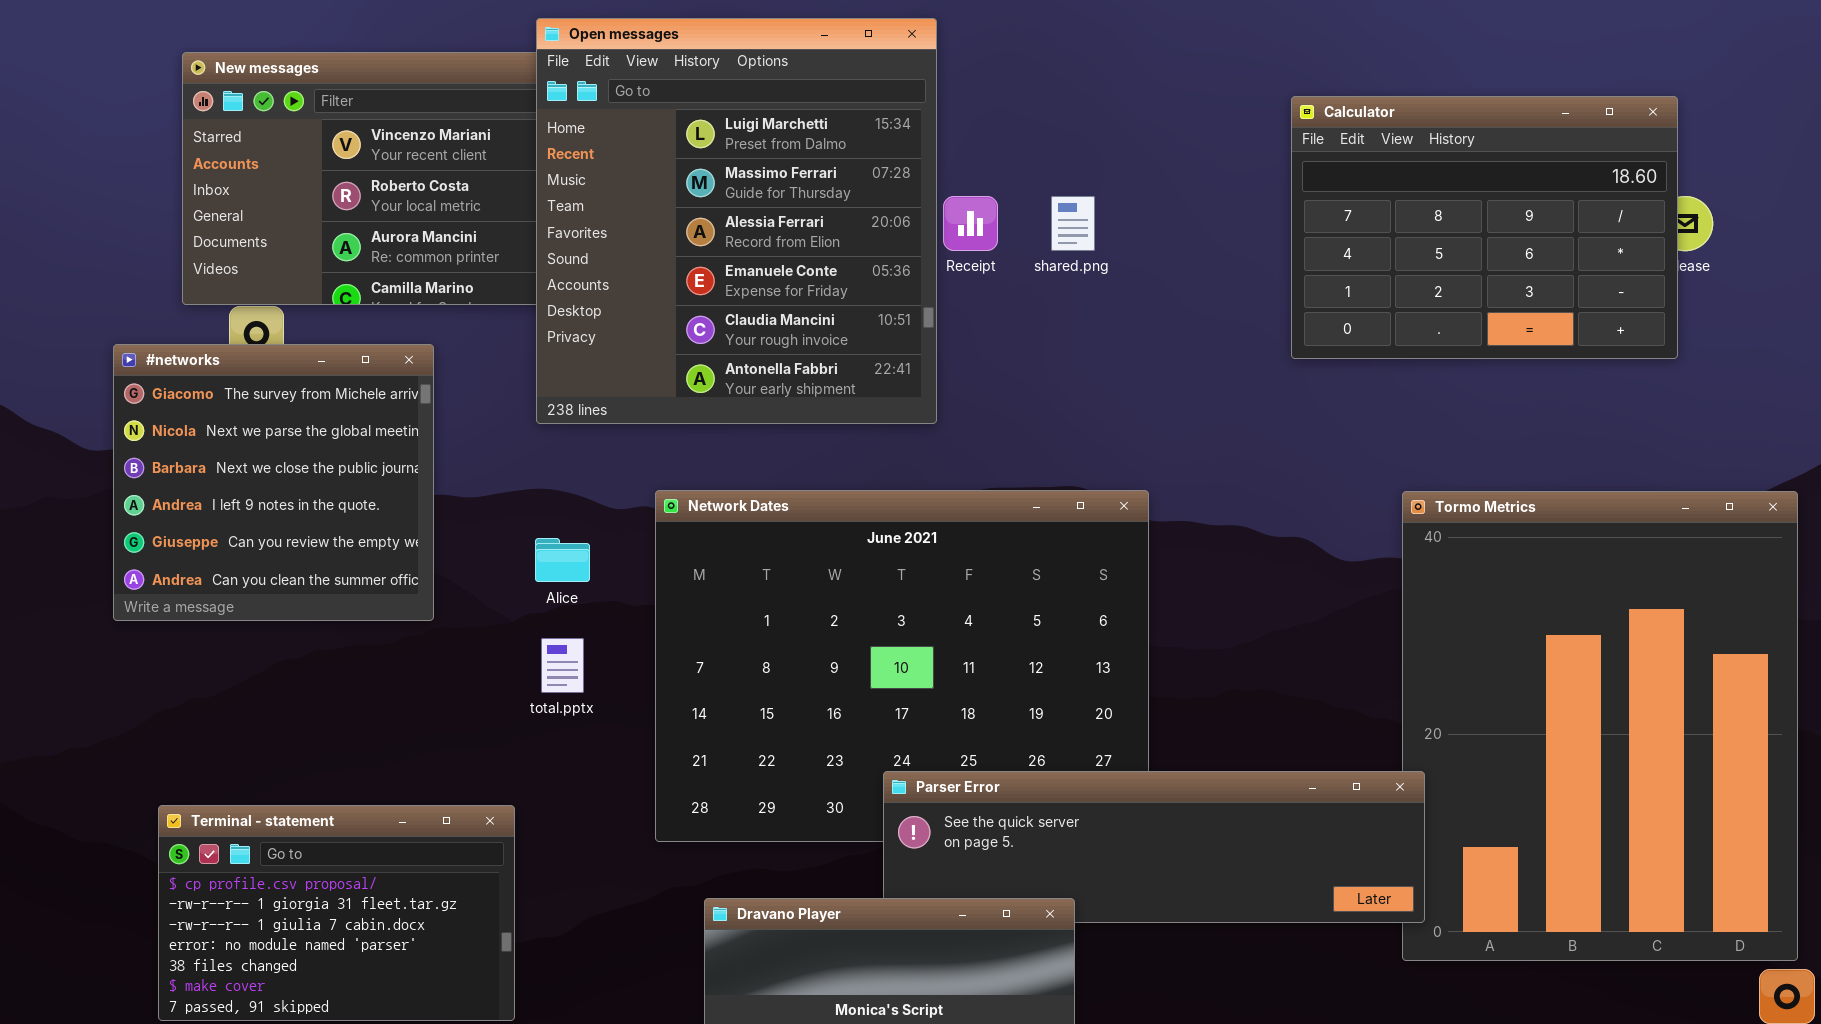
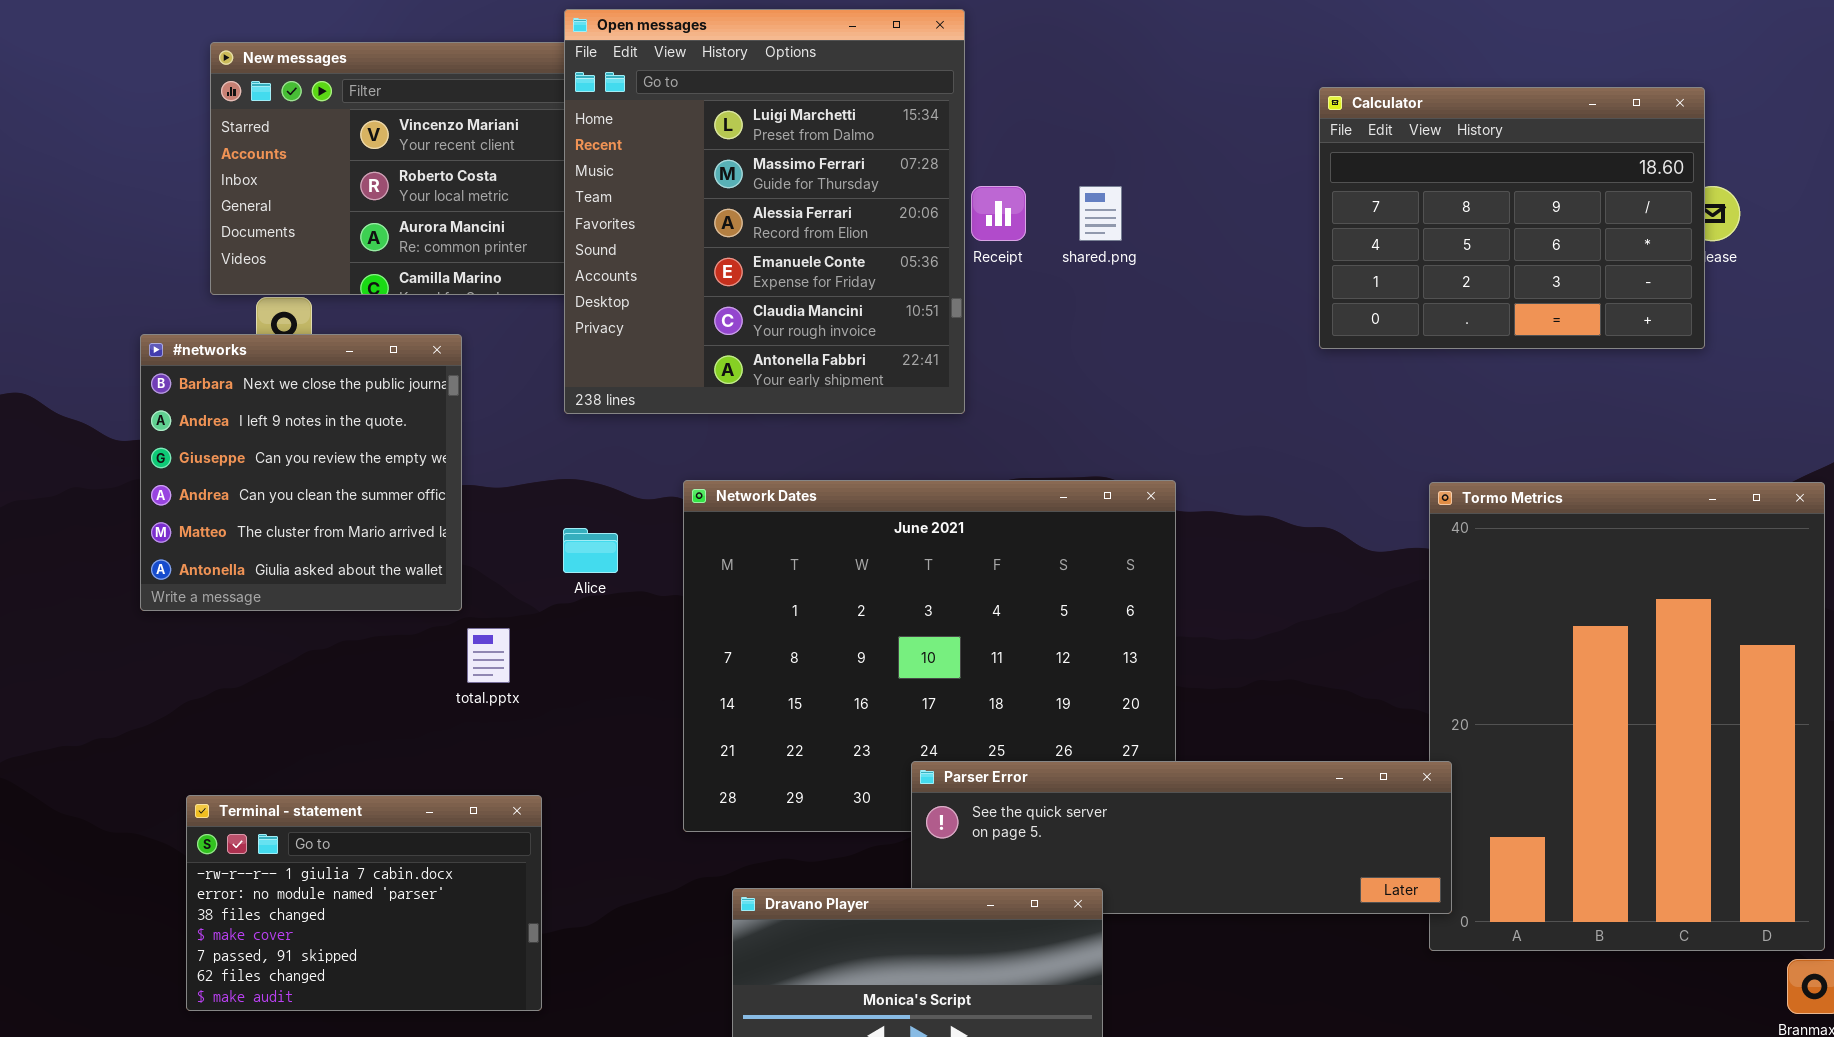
#networks: [113,344,434,621] -> [140,334,462,611], scrolled down 2 rows
total.pptx: [541,638,584,693] -> [467,628,510,683], moved
Terminal - statement: [158,805,515,1021] -> [186,795,542,1011], scrolled down 2 rows

